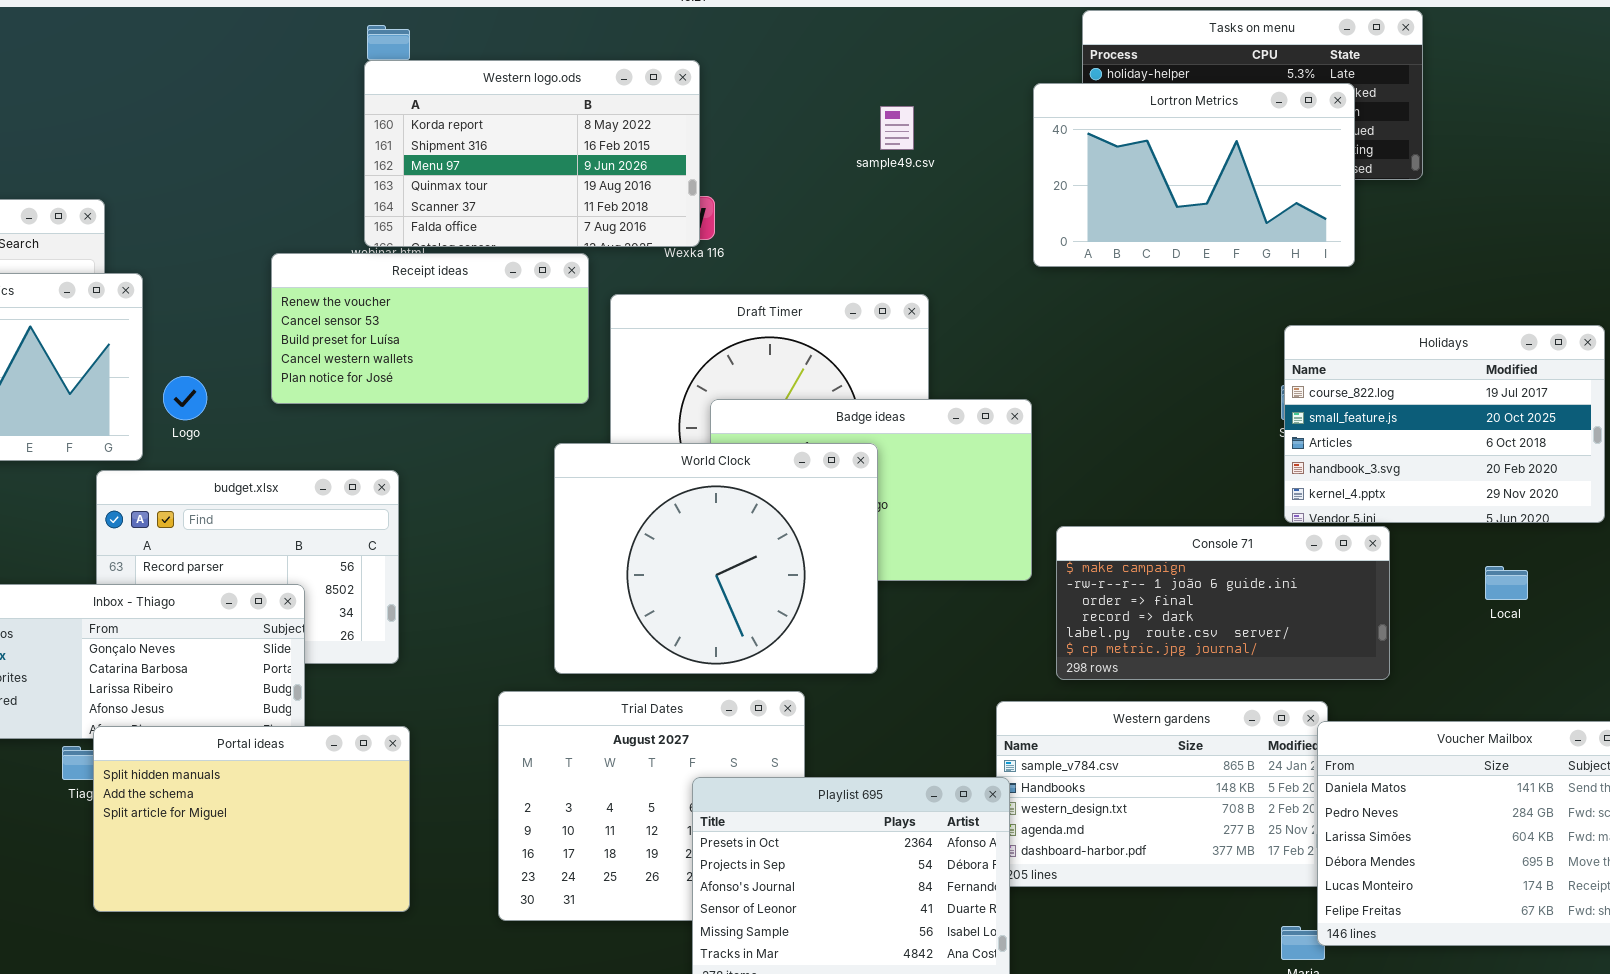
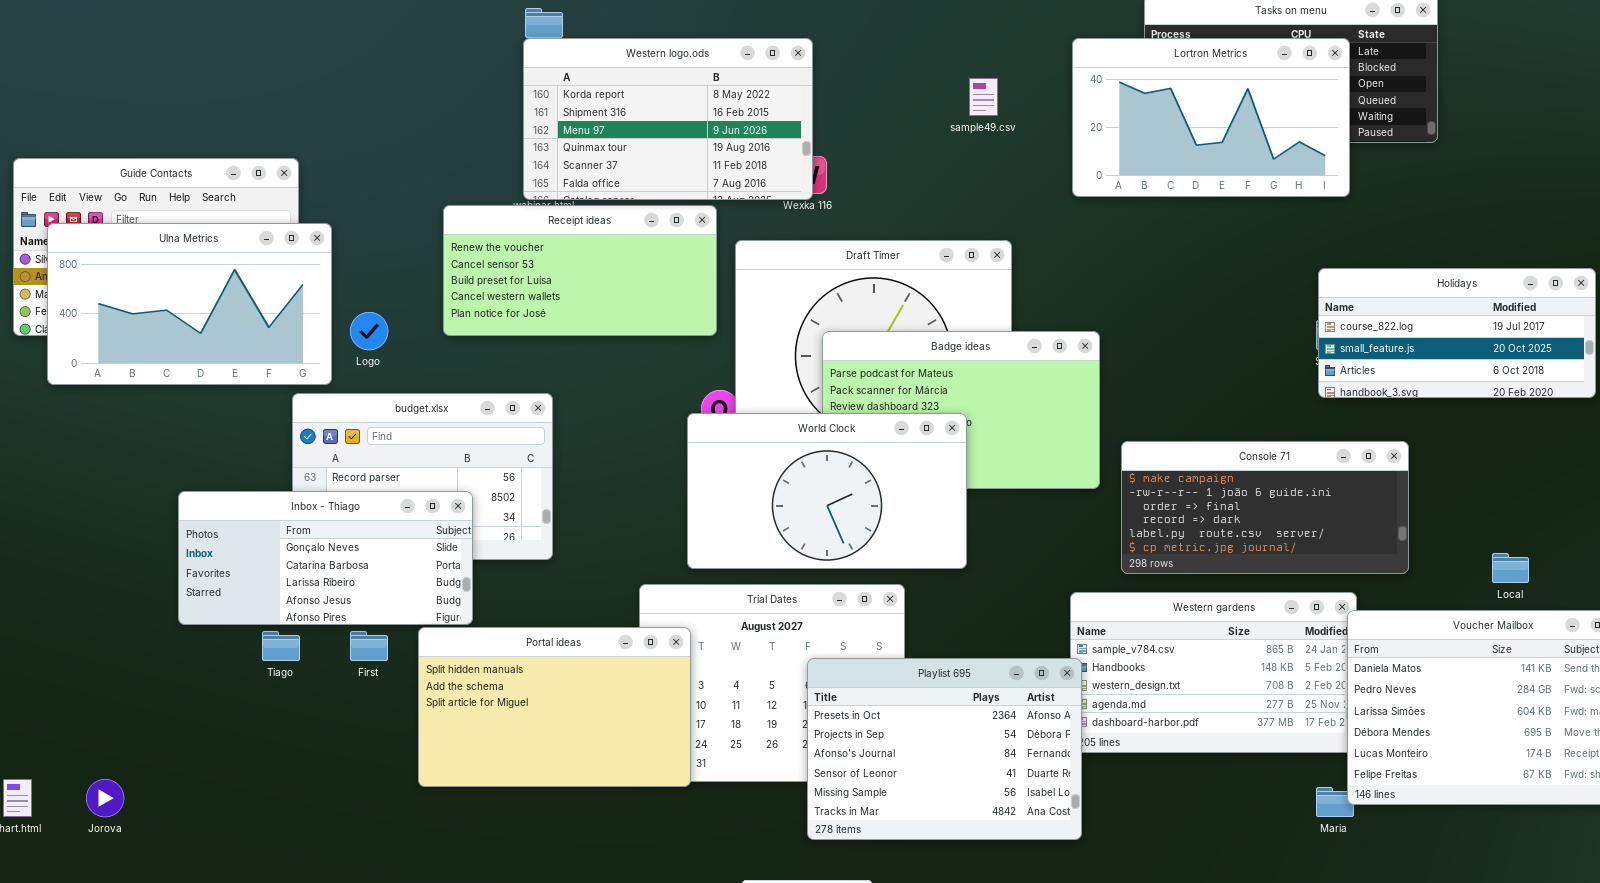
Lortron Metrics: [1033,83,1355,267] -> [1072,38,1350,197], moved
Holidays: [1284,325,1605,523] -> [1318,268,1596,398], resized
World Clock: [554,443,878,674] -> [687,413,967,569], resized
Local: [1485,566,1528,600] -> [1492,553,1529,583], moved
Portal ideas: [93,726,410,912] -> [418,627,691,787], moved

